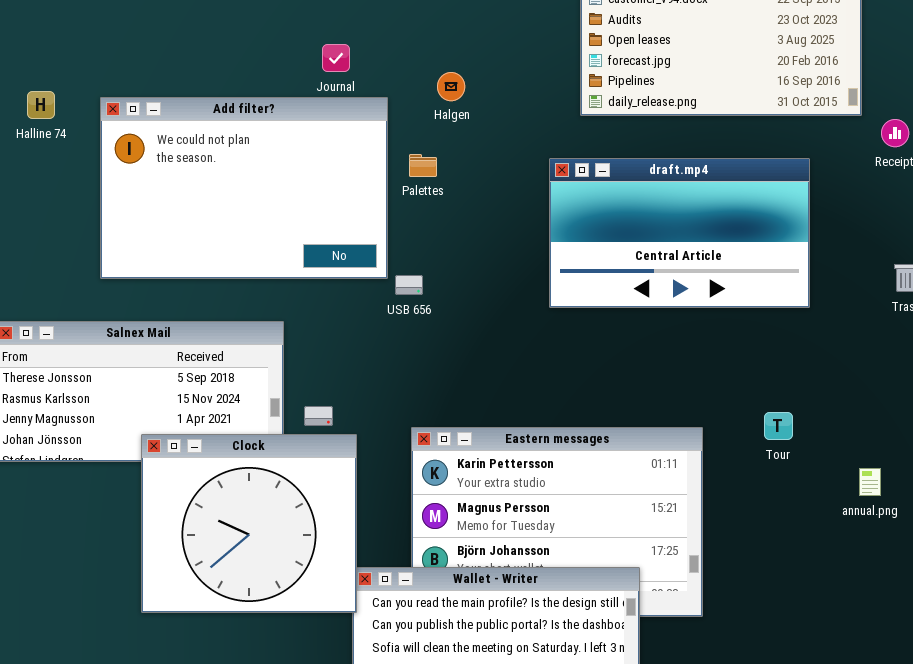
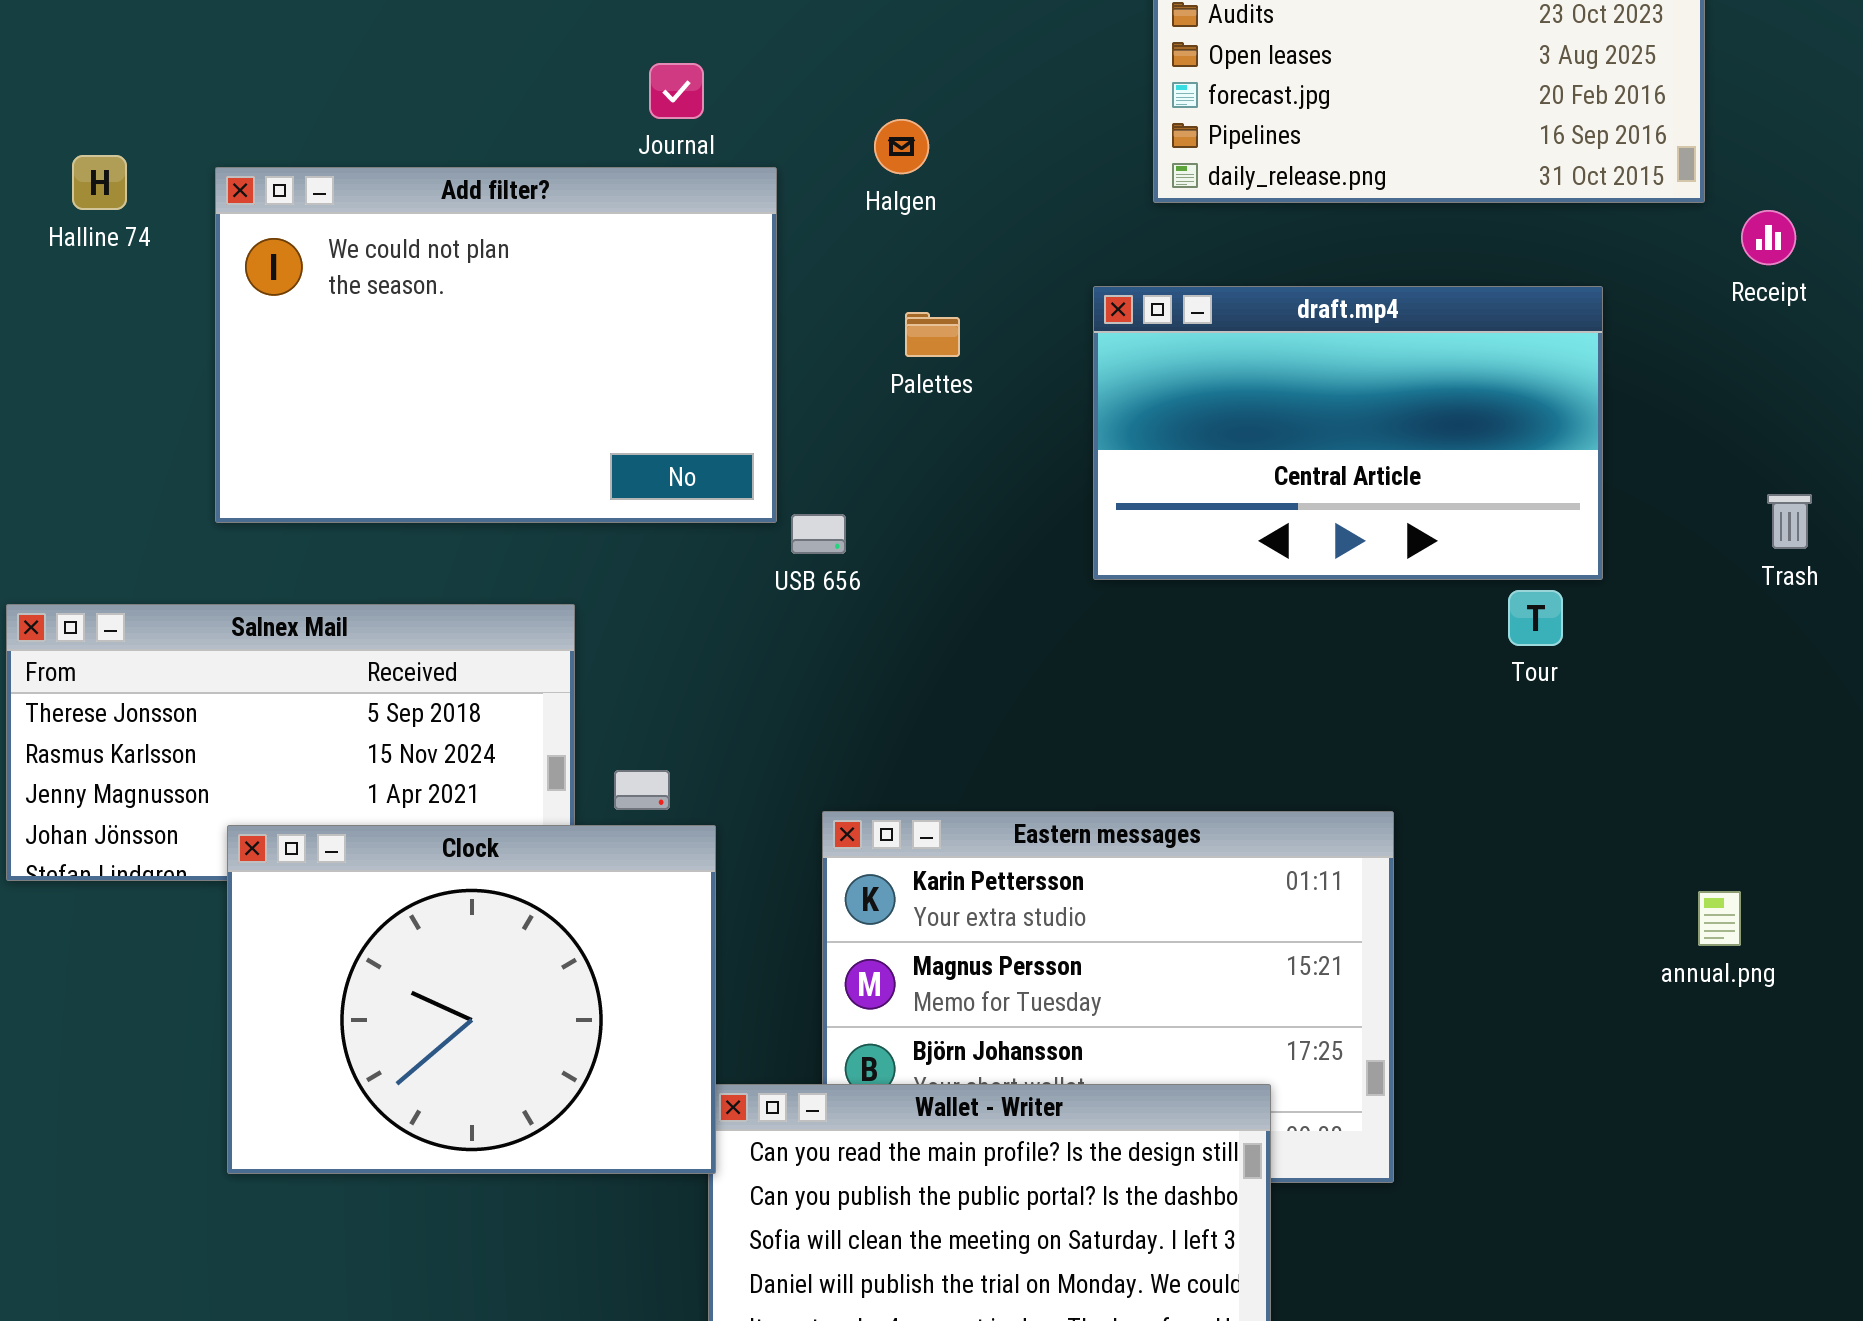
Palettes: [409,154,437,177] -> [905,312,960,357], moved
Tour: [764,412,793,440] -> [1508,590,1563,646], moved
Clock: [141,434,357,613] -> [227,825,716,1174], resized

